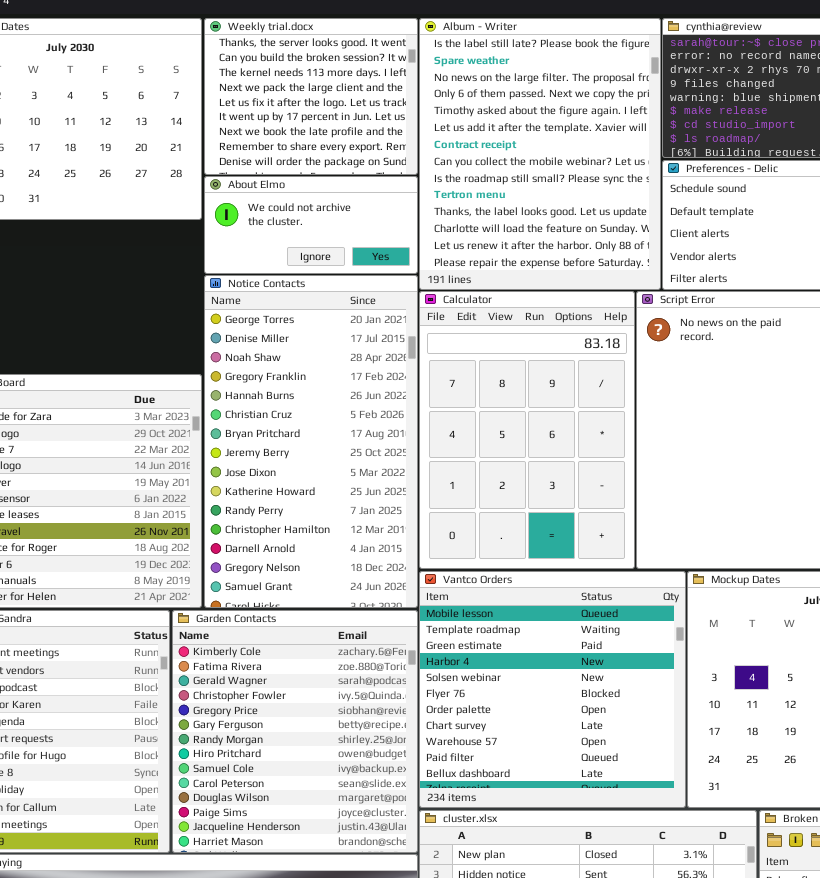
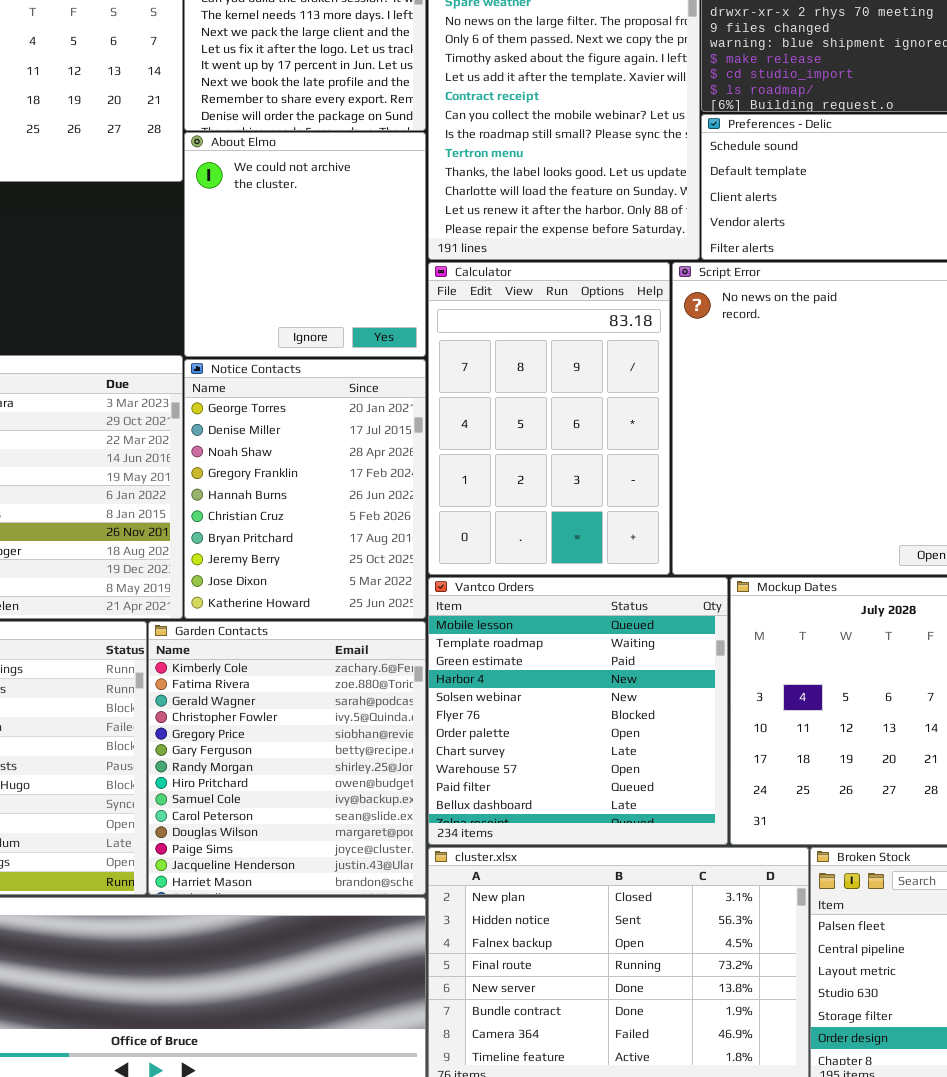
About Elmo: [204,176,418,274] -> [184,132,426,357], resized
Notice Contacts: [204,275,418,608] -> [184,359,426,619], resized

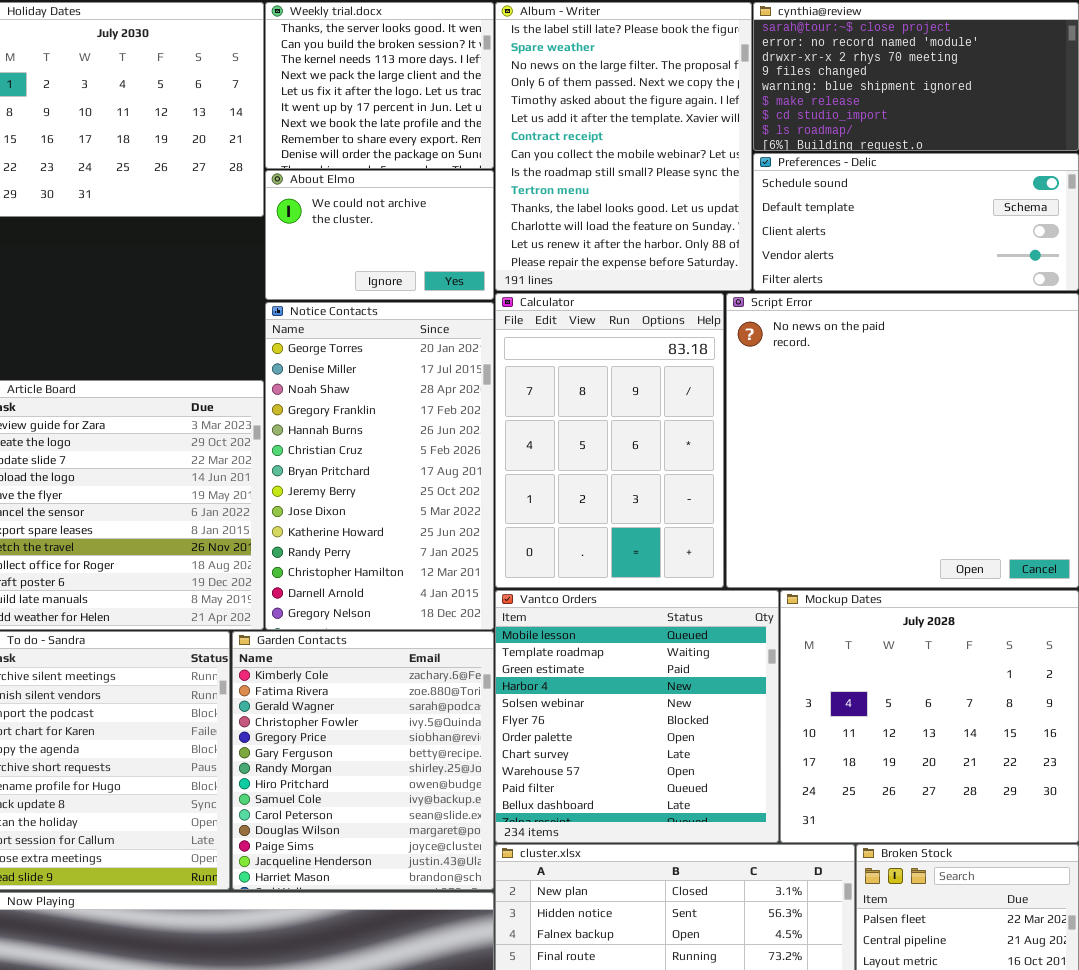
About Elmo: [184,132,426,357] -> [265,170,494,300], resized
Notice Contacts: [184,359,426,619] -> [265,302,494,630], resized

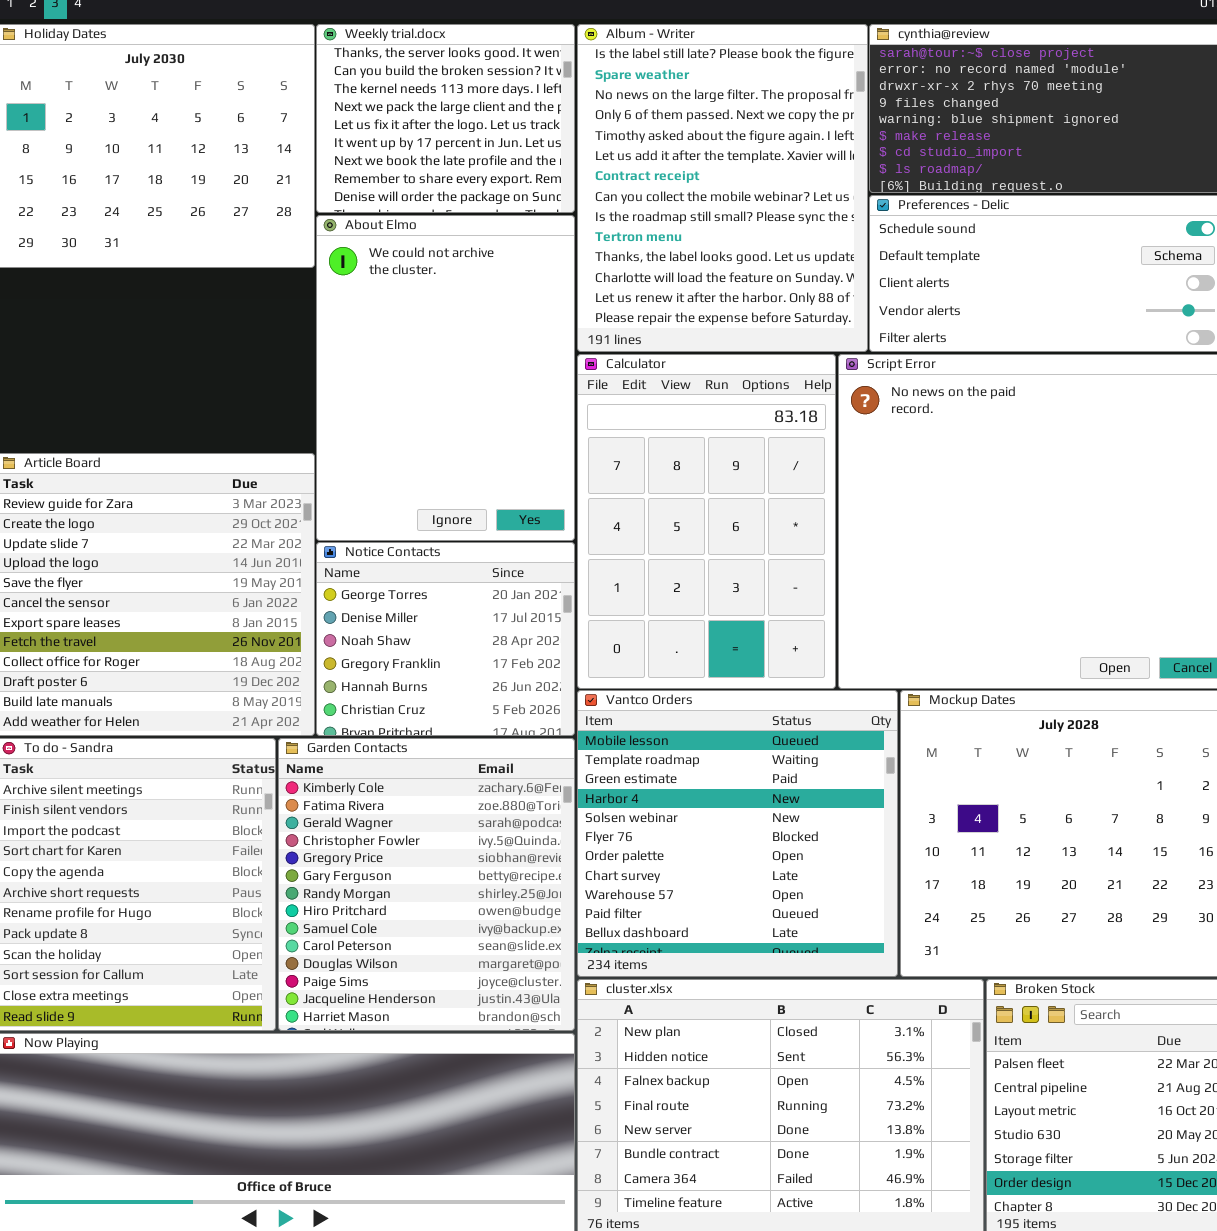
About Elmo: [265,170,494,300] -> [316,215,575,541], resized
Notice Contacts: [265,302,494,630] -> [316,542,575,736], resized

